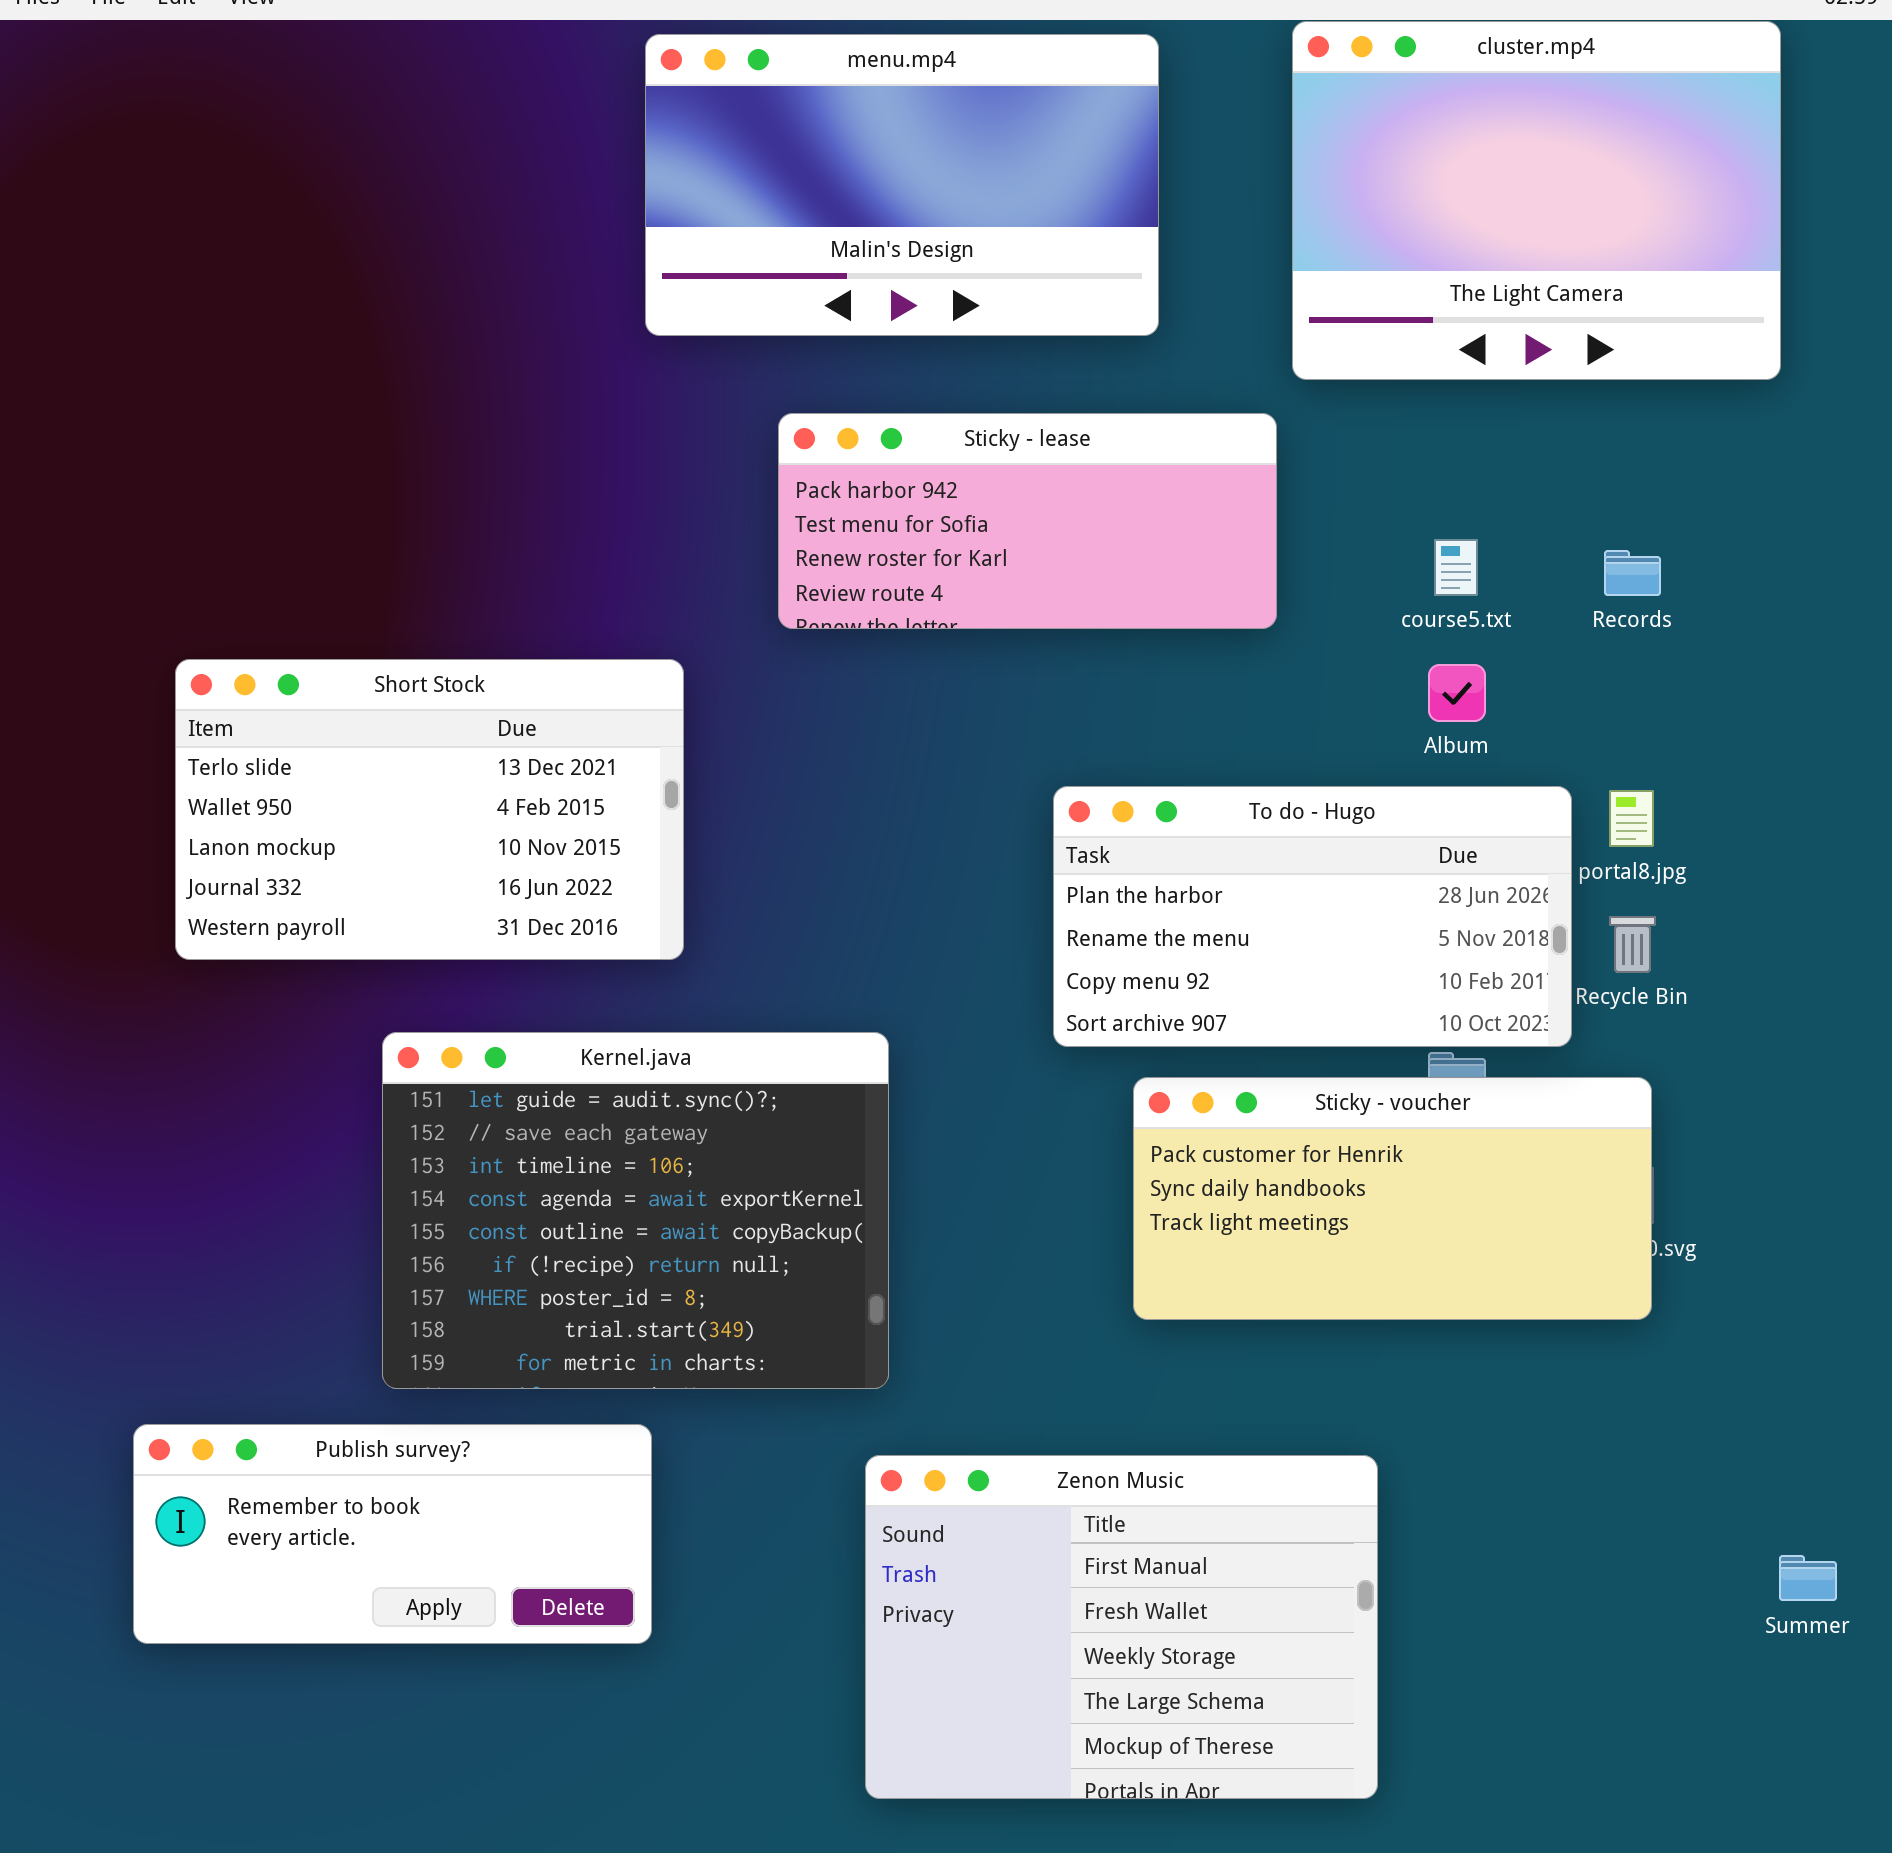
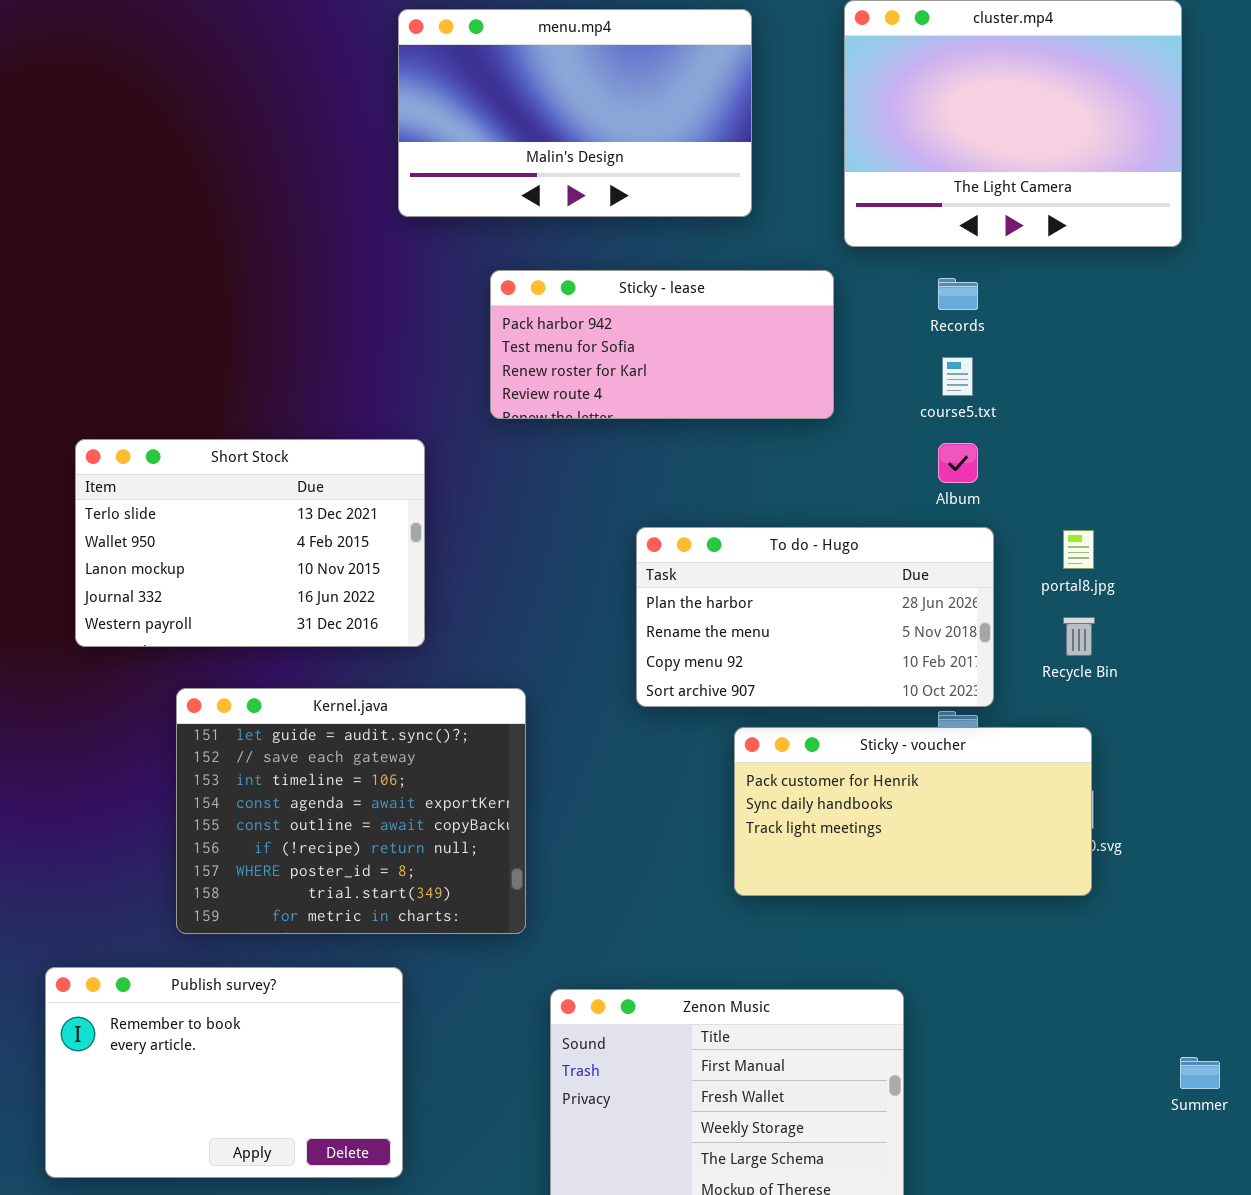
Records: [1604,550,1661,596] -> [938,278,978,310], moved
To do - Hugo: [1053,786,1572,1047] -> [636,527,994,707], moved
Kernel.java: [382,1032,889,1389] -> [176,688,526,934], moved
Publish survey?: [133,1424,652,1644] -> [45,967,403,1178], resized

